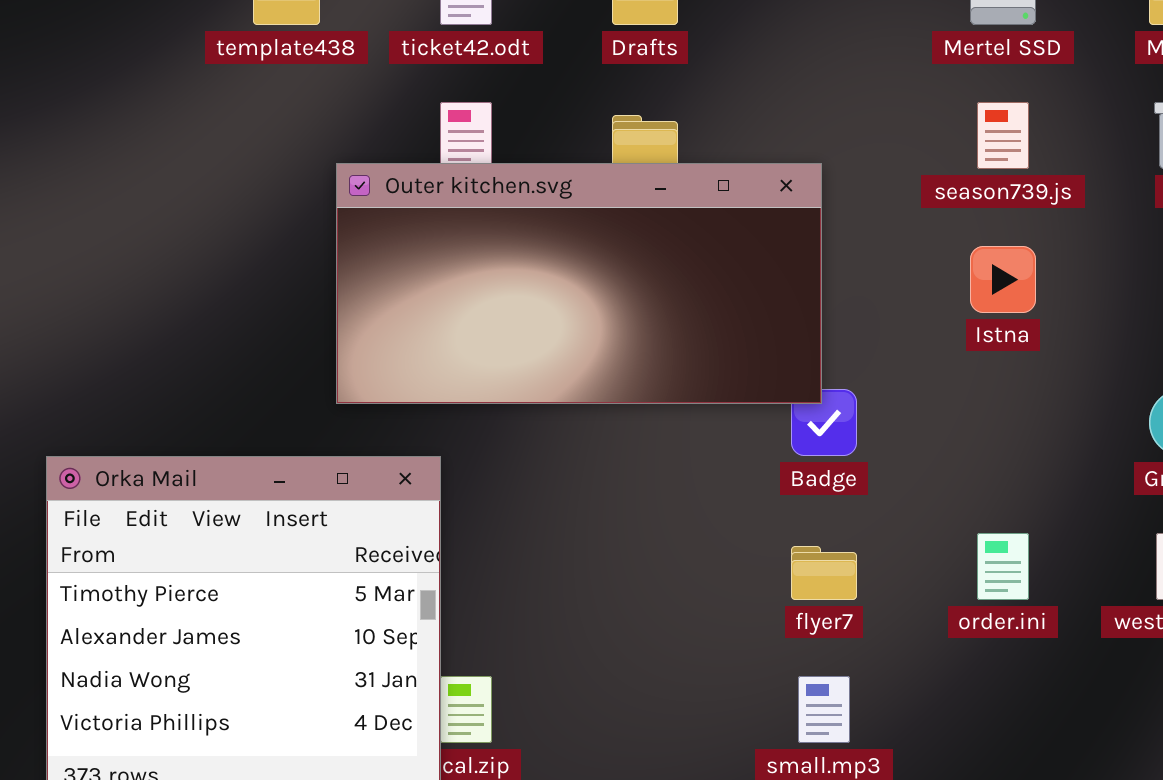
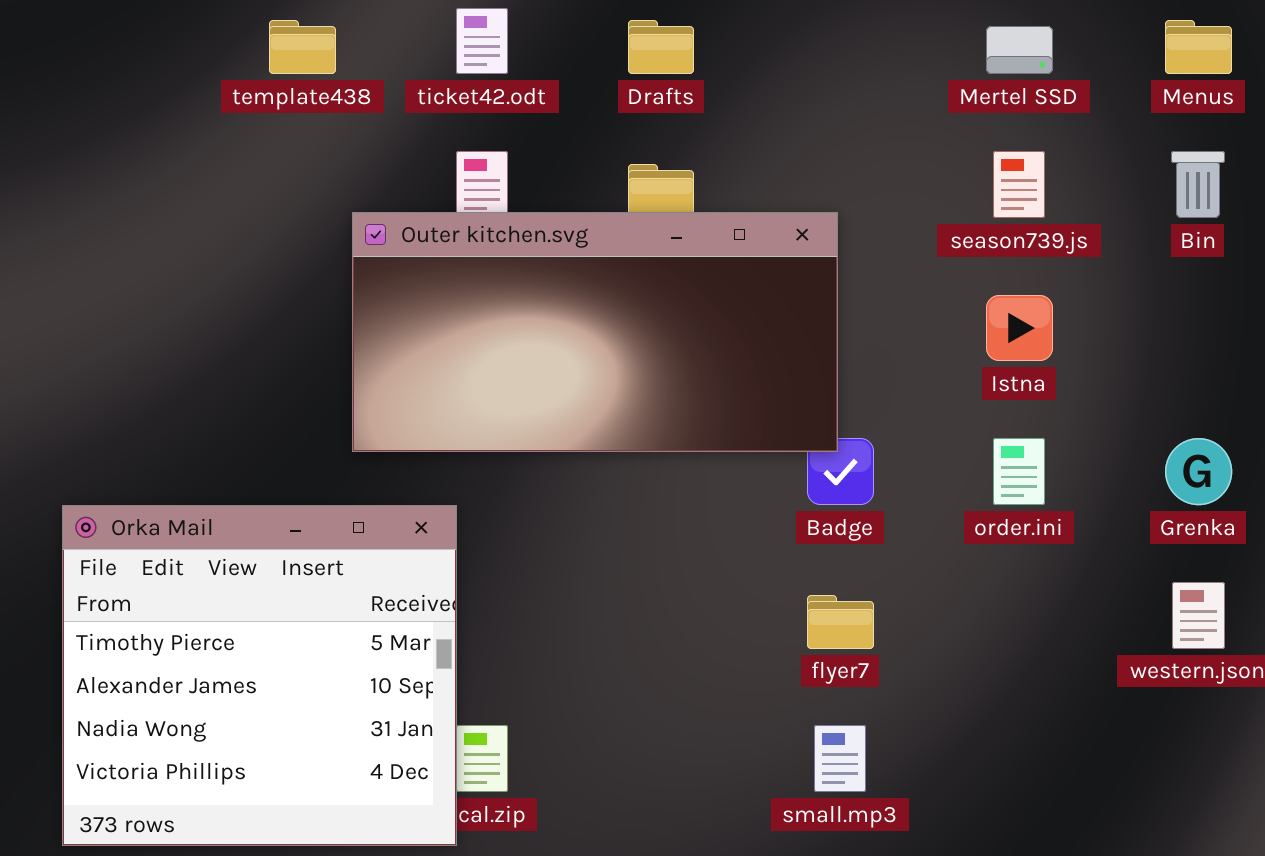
order.ini: [977,533,1029,600] -> [993,438,1045,505], moved

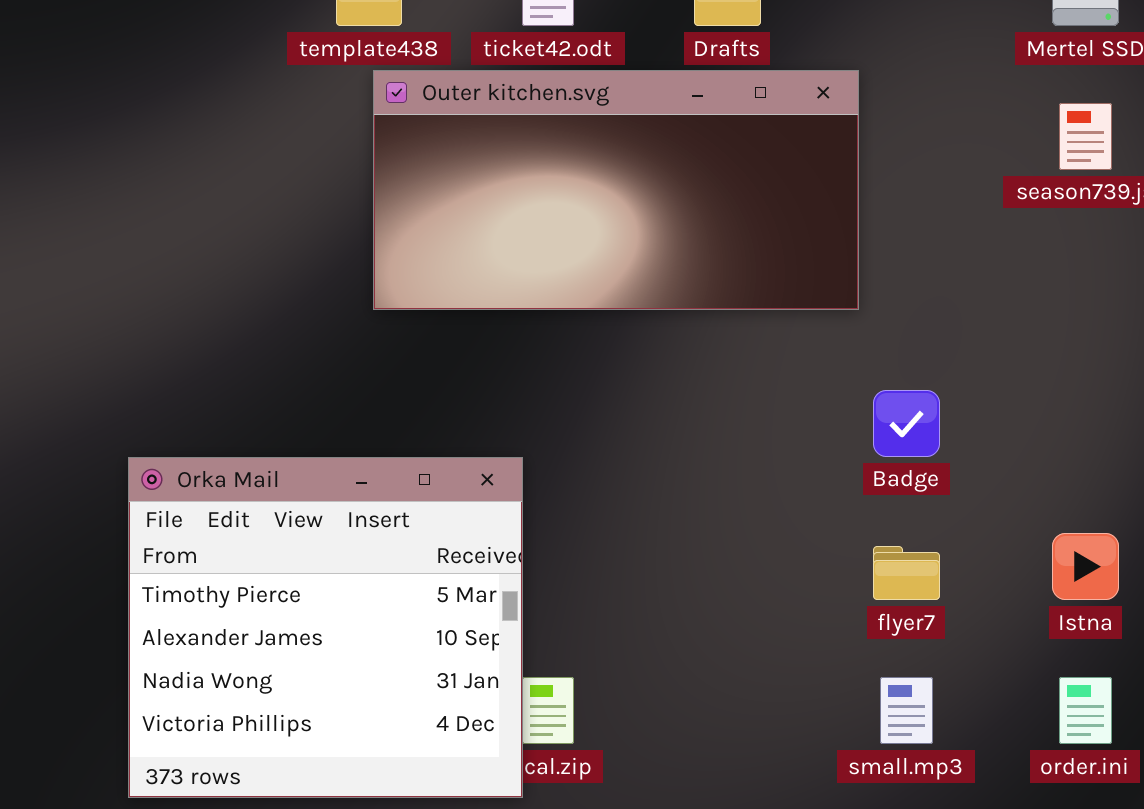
Outer kitchen.svg: [352,212,838,452] -> [373,70,859,310], moved
Istna: [986,295,1053,361] -> [1052,533,1119,600], moved
order.ini: [993,438,1045,505] -> [1059,677,1112,744], moved

